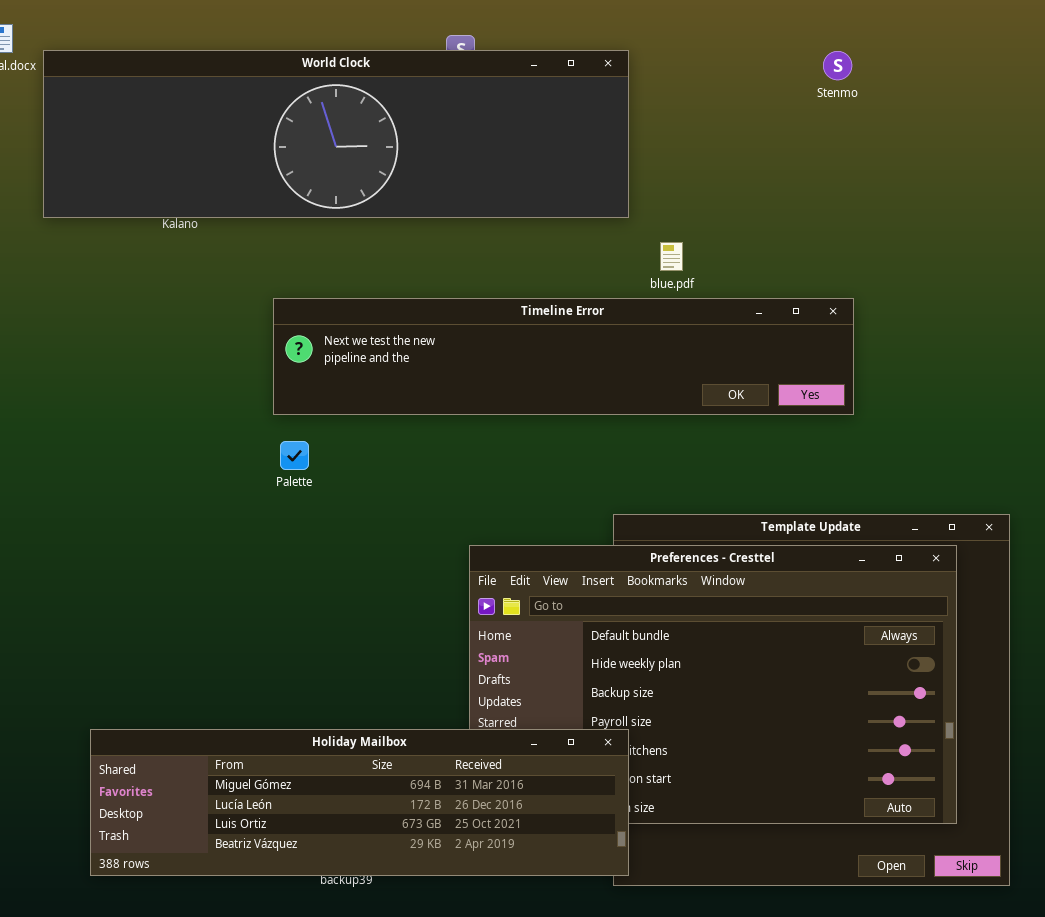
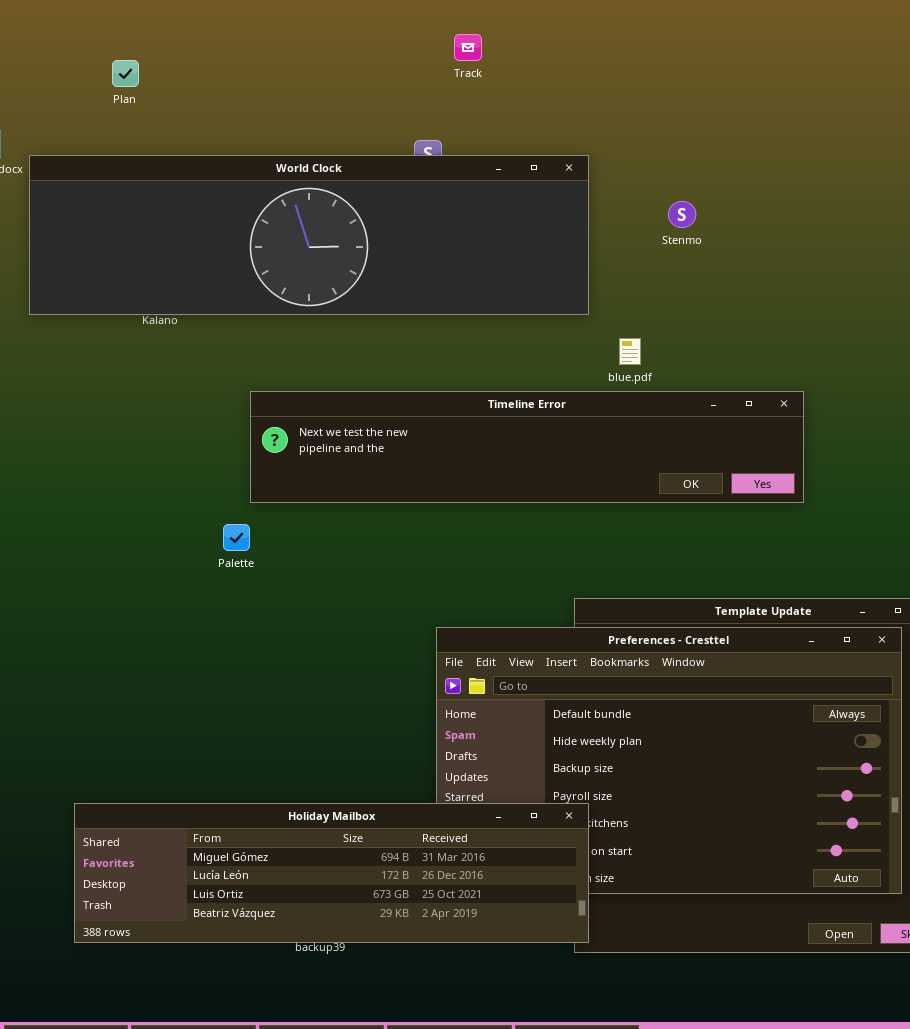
Stenmo: [823,51,852,80] -> [668,201,696,228], moved
Palette: [280,441,309,470] -> [223,524,250,551], moved

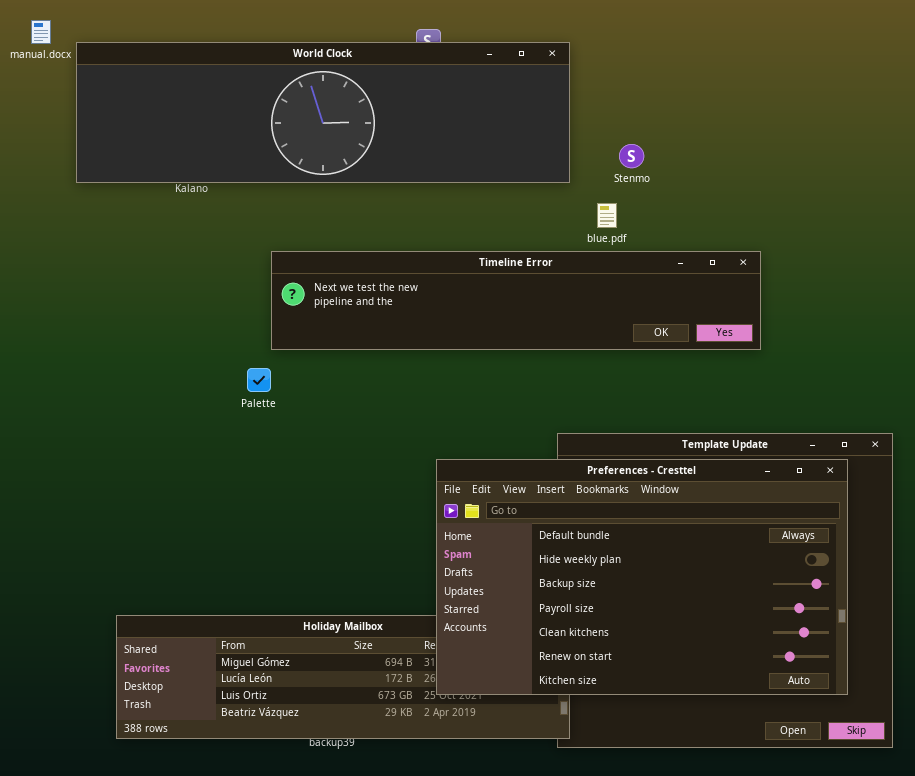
Stenmo: [668,201,696,228] -> [619,144,644,168], moved
Preferences - Cresttel: [436,627,902,894] -> [436,459,848,695], raised

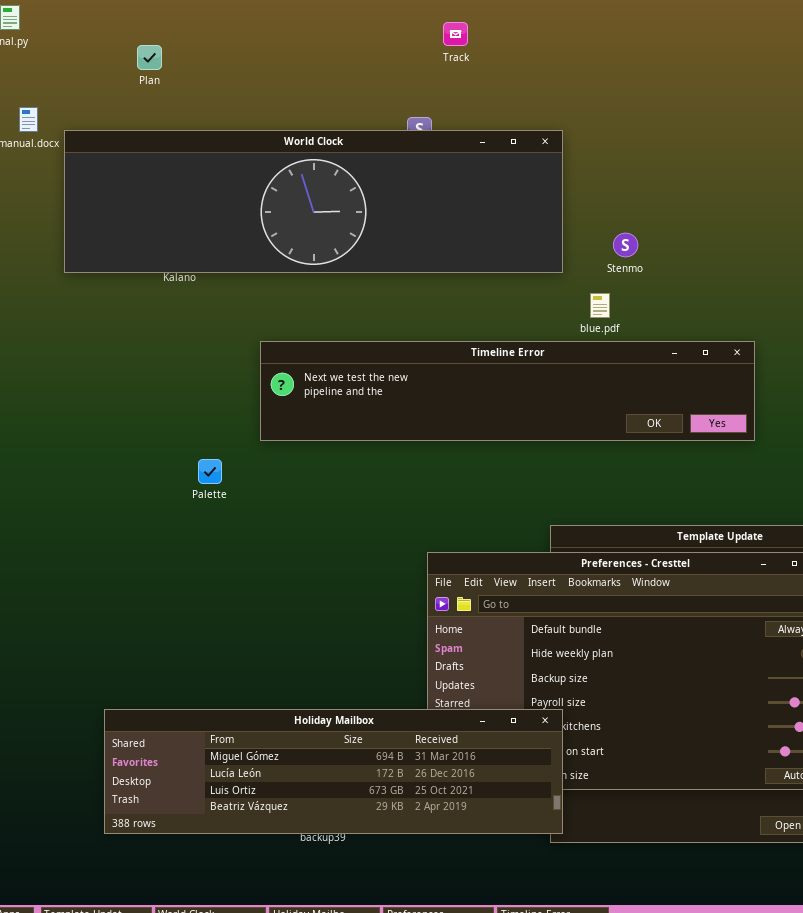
Palette: [247,368,271,392] -> [198,459,222,484], moved
Holiday Mailbox: [116,615,570,739] -> [104,709,563,834], raised

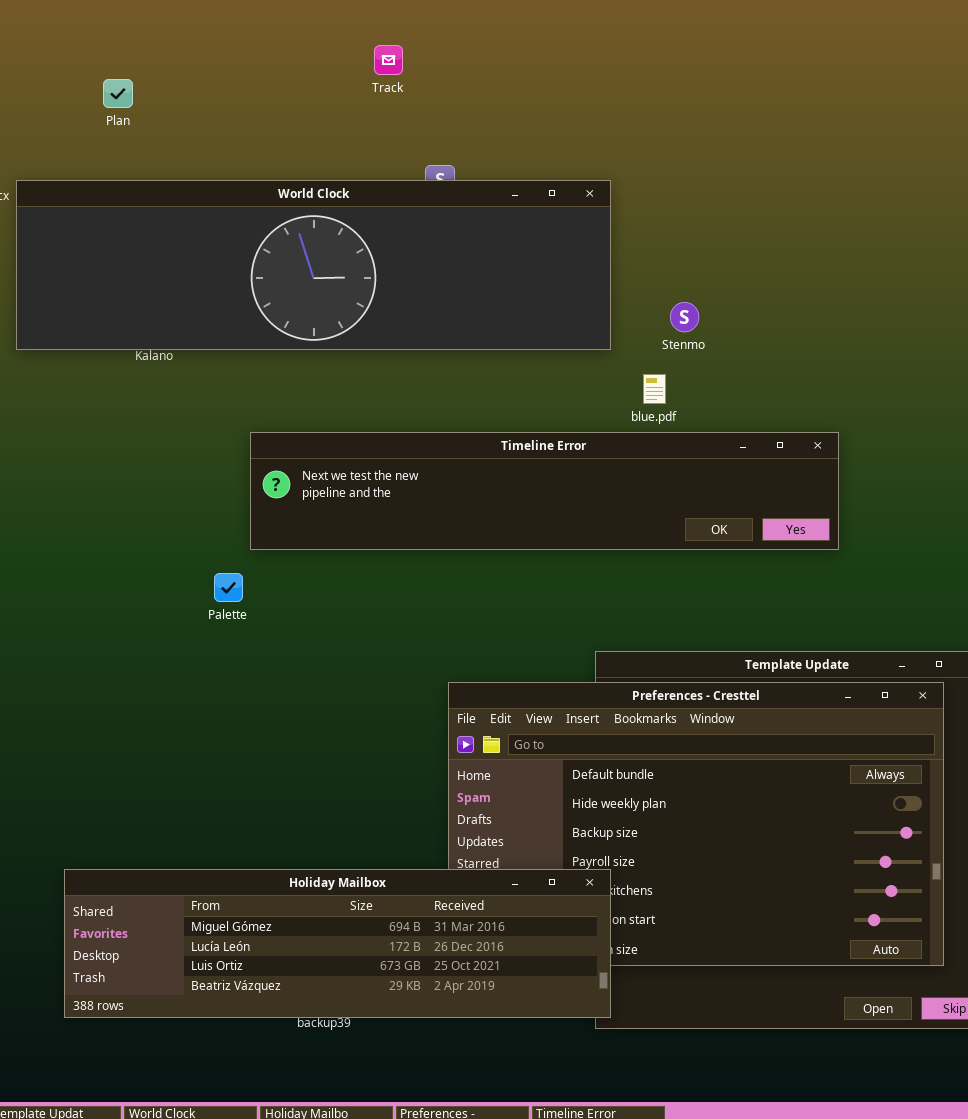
Track: [443,22,468,46] -> [374,45,403,75], moved
Palette: [198,459,222,484] -> [214,573,243,602], moved

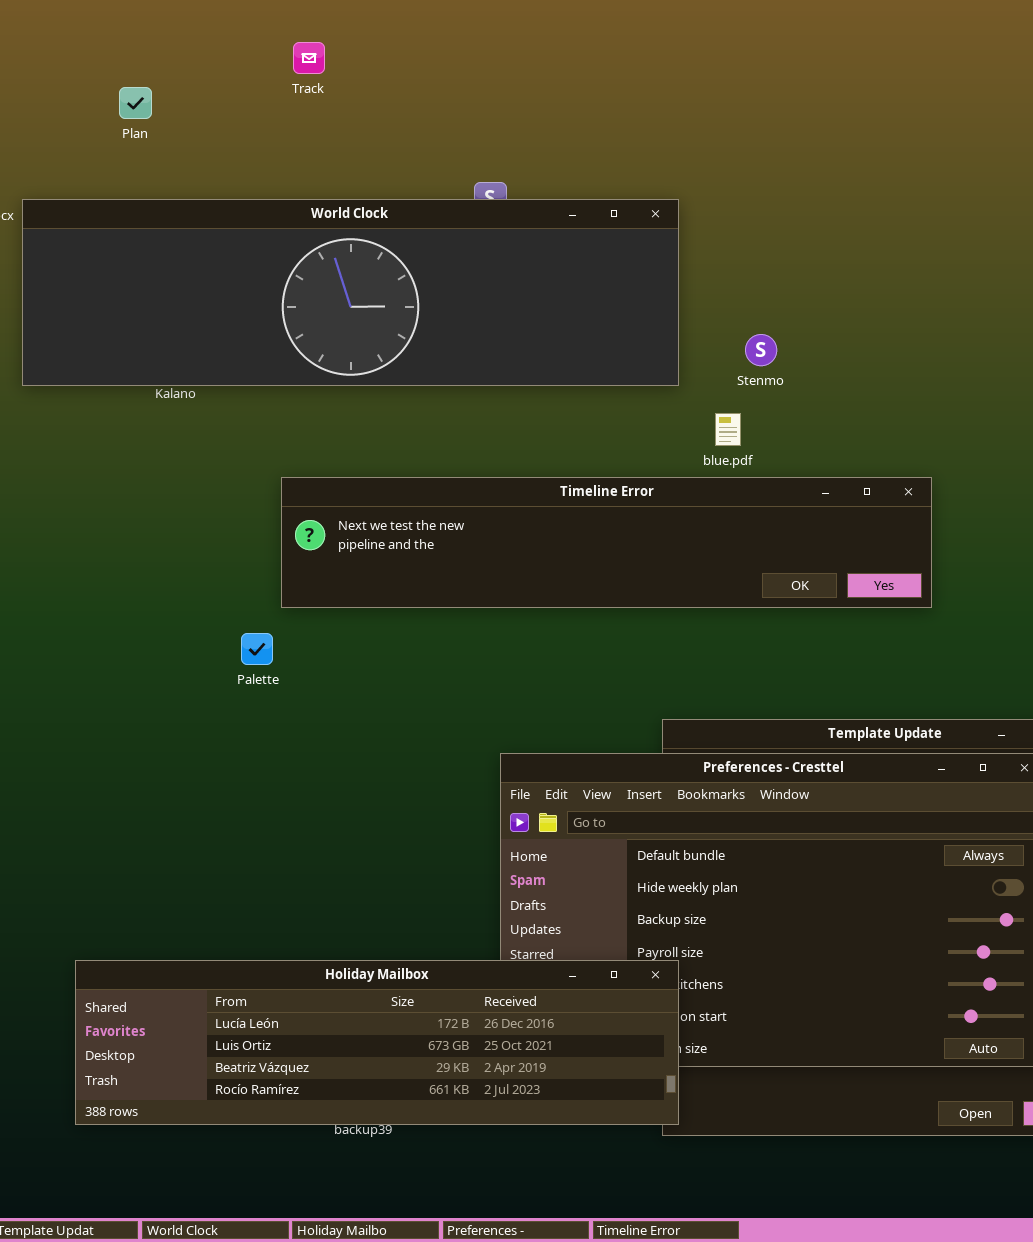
Track: [374,45,403,75] -> [293,42,325,74], moved
Holiday Mailbox: [64,869,611,1018] -> [75,960,679,1125], scrolled down 1 row

